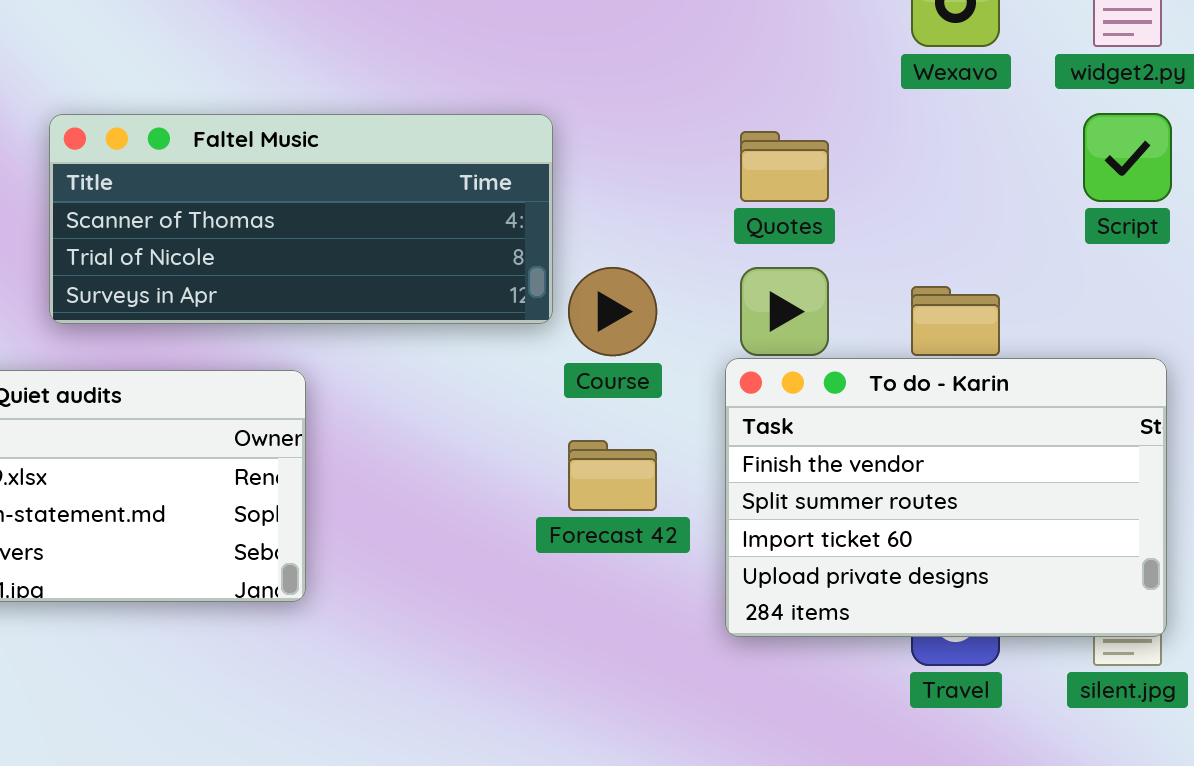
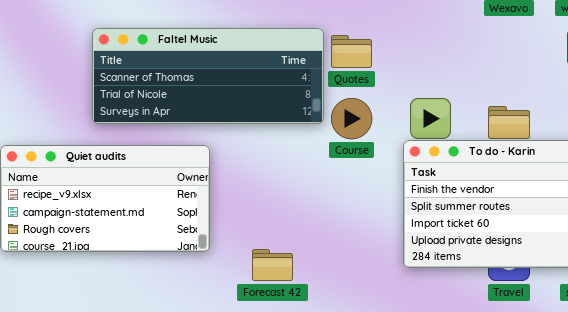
Quotes: [740,131,829,202] -> [331,35,372,68], moved
Forecast 42: [568,440,657,511] -> [252,249,293,281], moved

